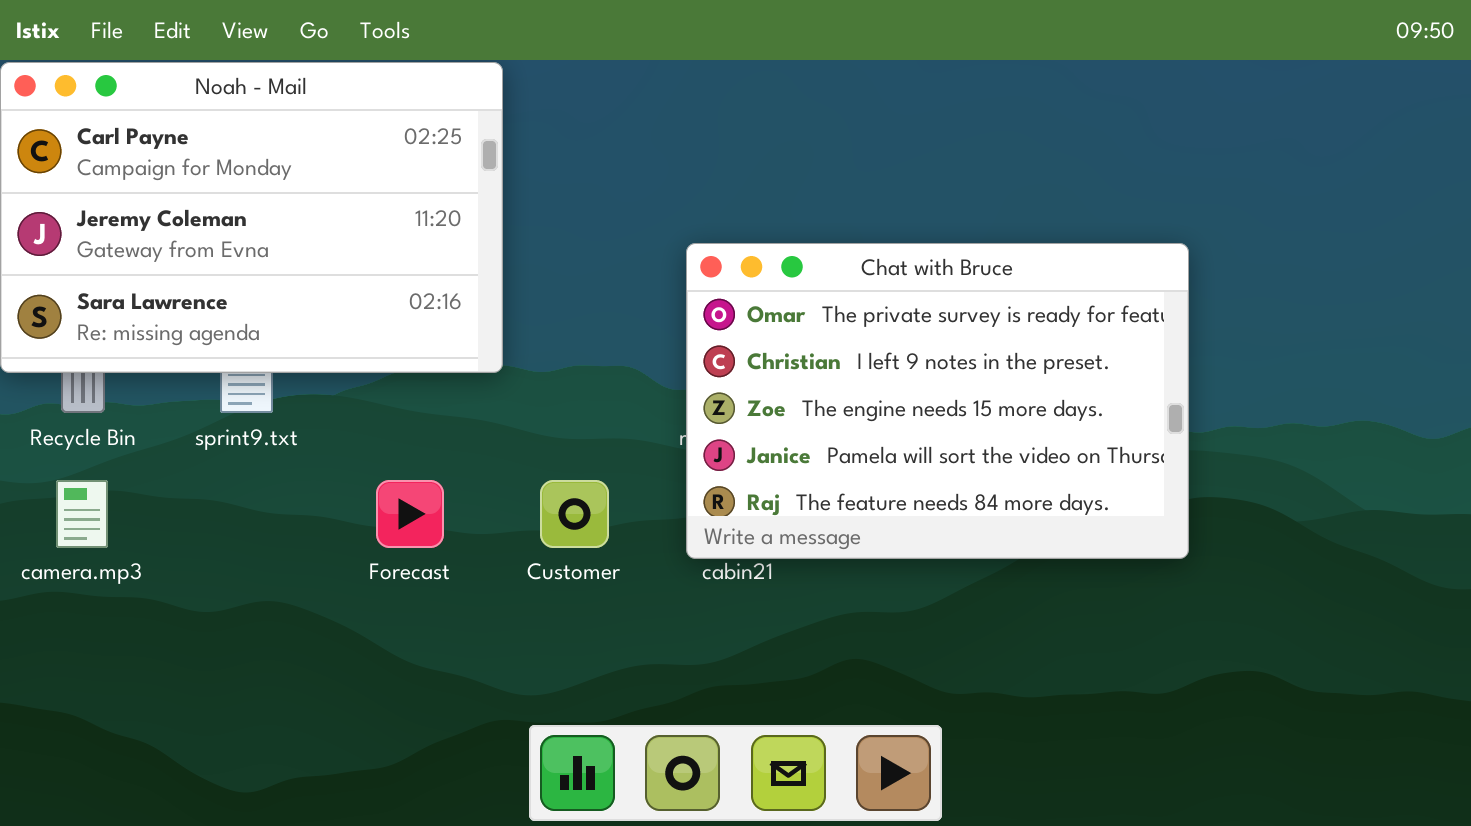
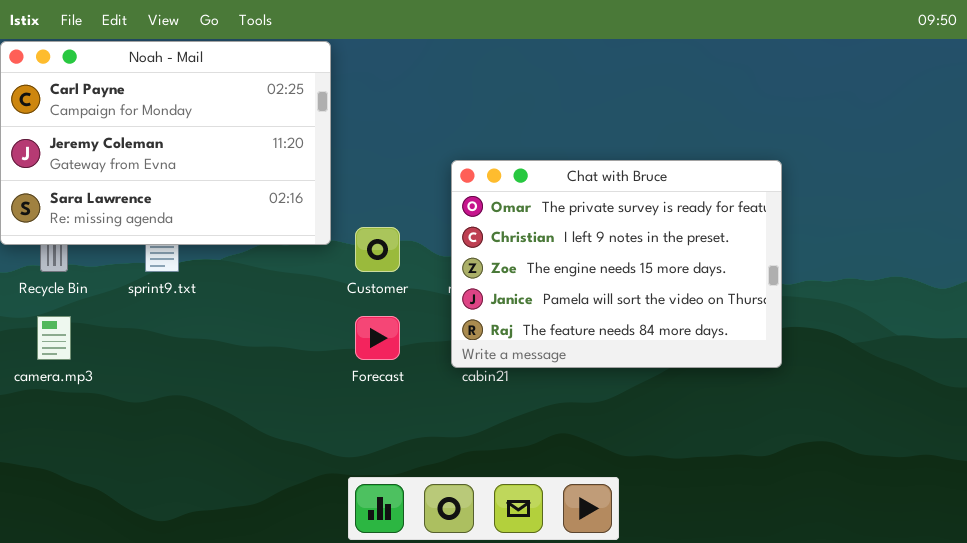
Forecast: [376,480,444,548] -> [355,316,400,360], moved
Customer: [540,480,609,548] -> [355,227,400,272], moved

